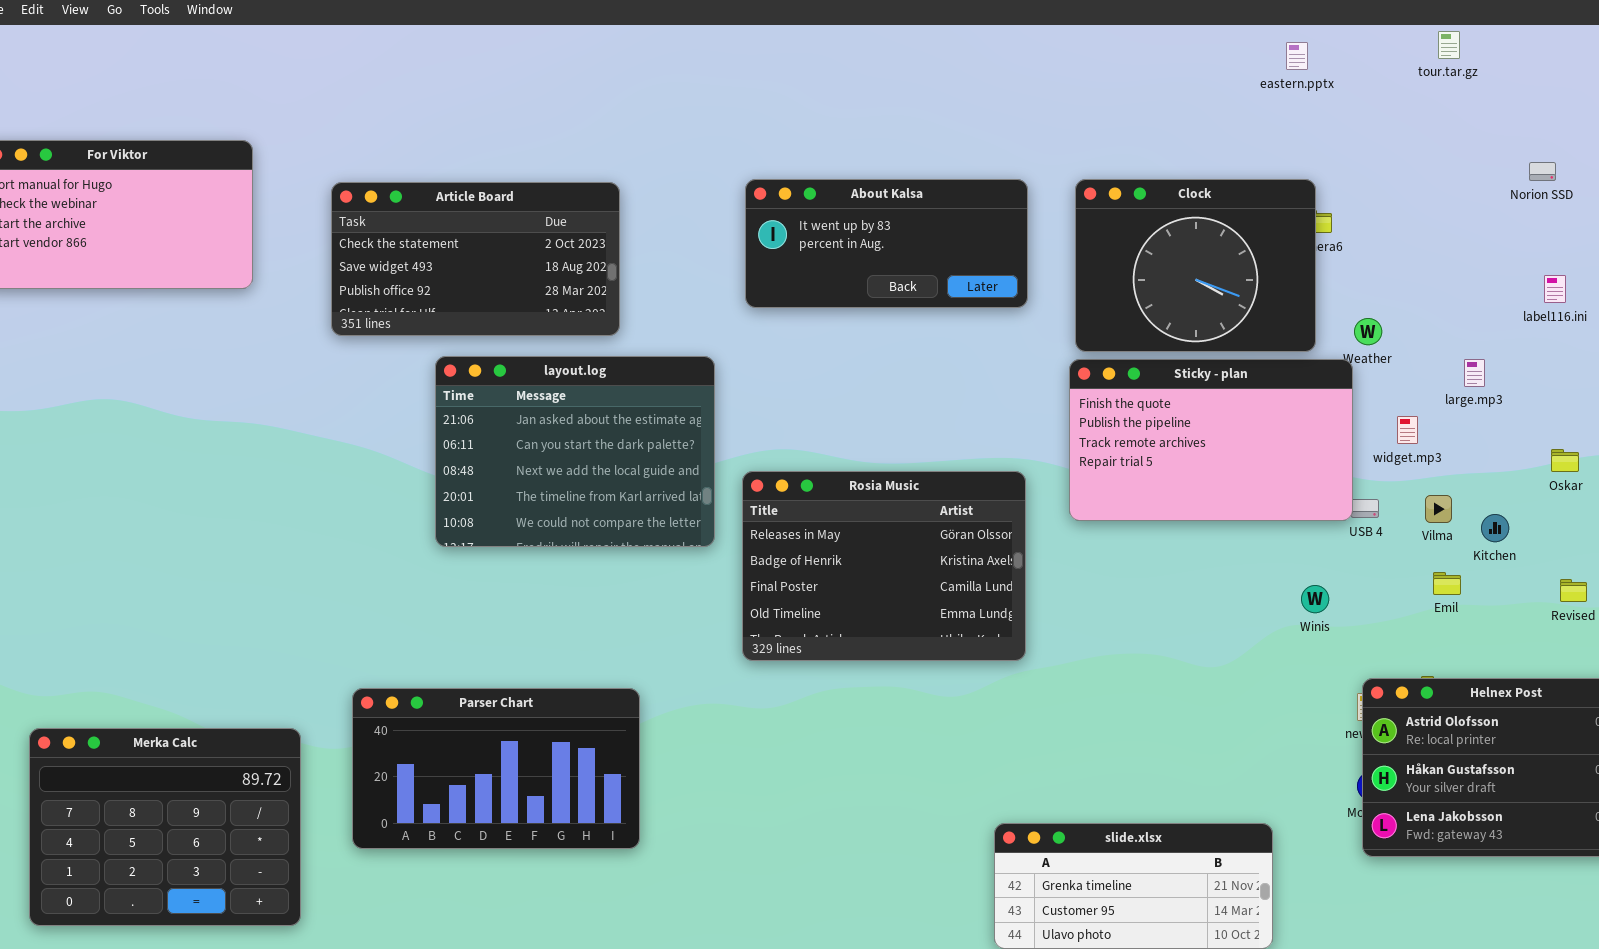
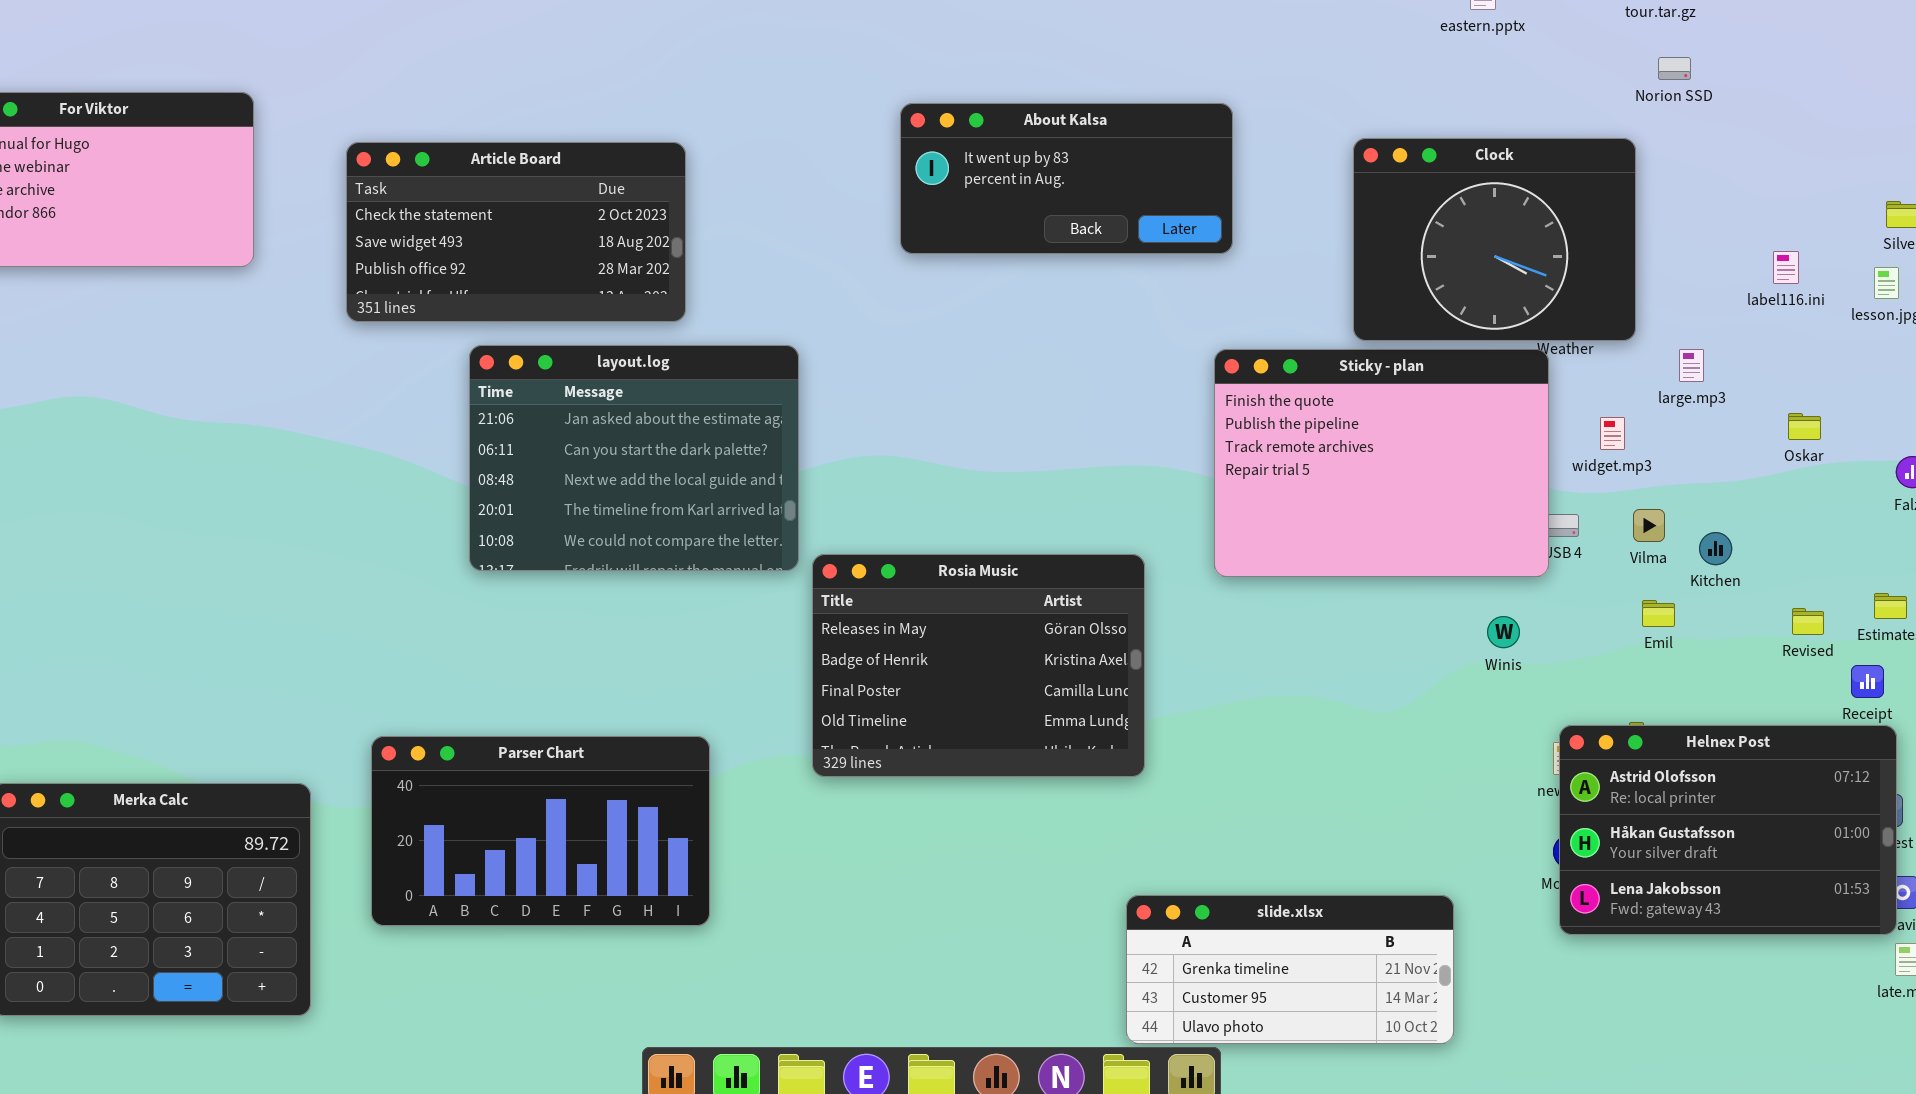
Norion SSD: [1529,162,1556,181] -> [1658,57,1691,80], moved
About Kalsa: [745,179,1028,308] -> [900,103,1233,254], moved
Clock: [1075,179,1316,352] -> [1353,138,1636,341], moved
Sticky - plan: [1069,359,1353,521] -> [1214,349,1549,577], resized
Oskar: [1551,449,1579,472] -> [1788,413,1821,440], moved
Rosia Music: [742,471,1026,661] -> [812,554,1145,777], moved

